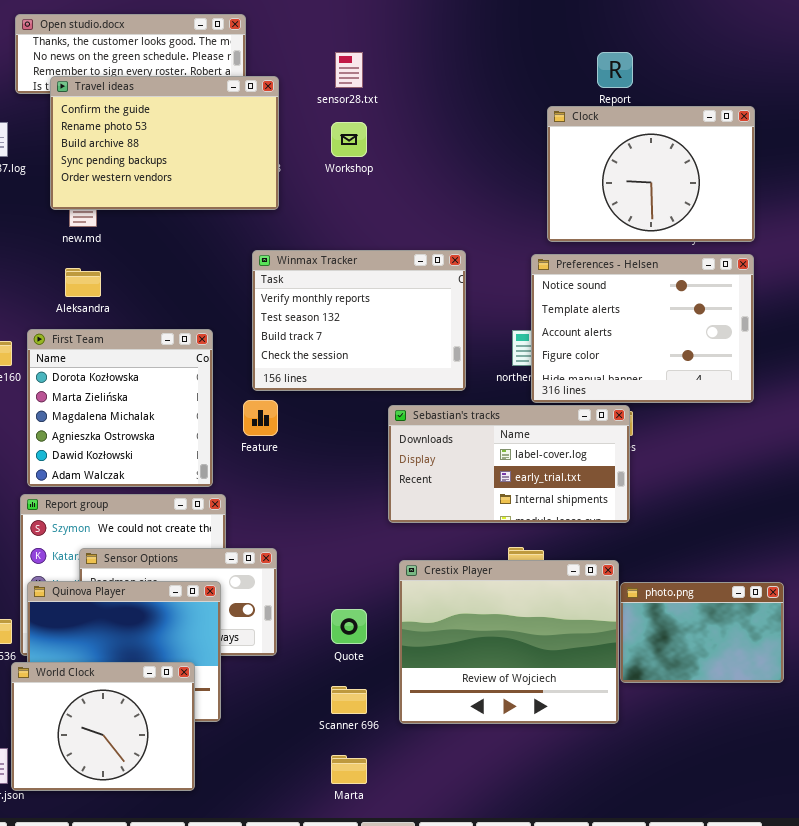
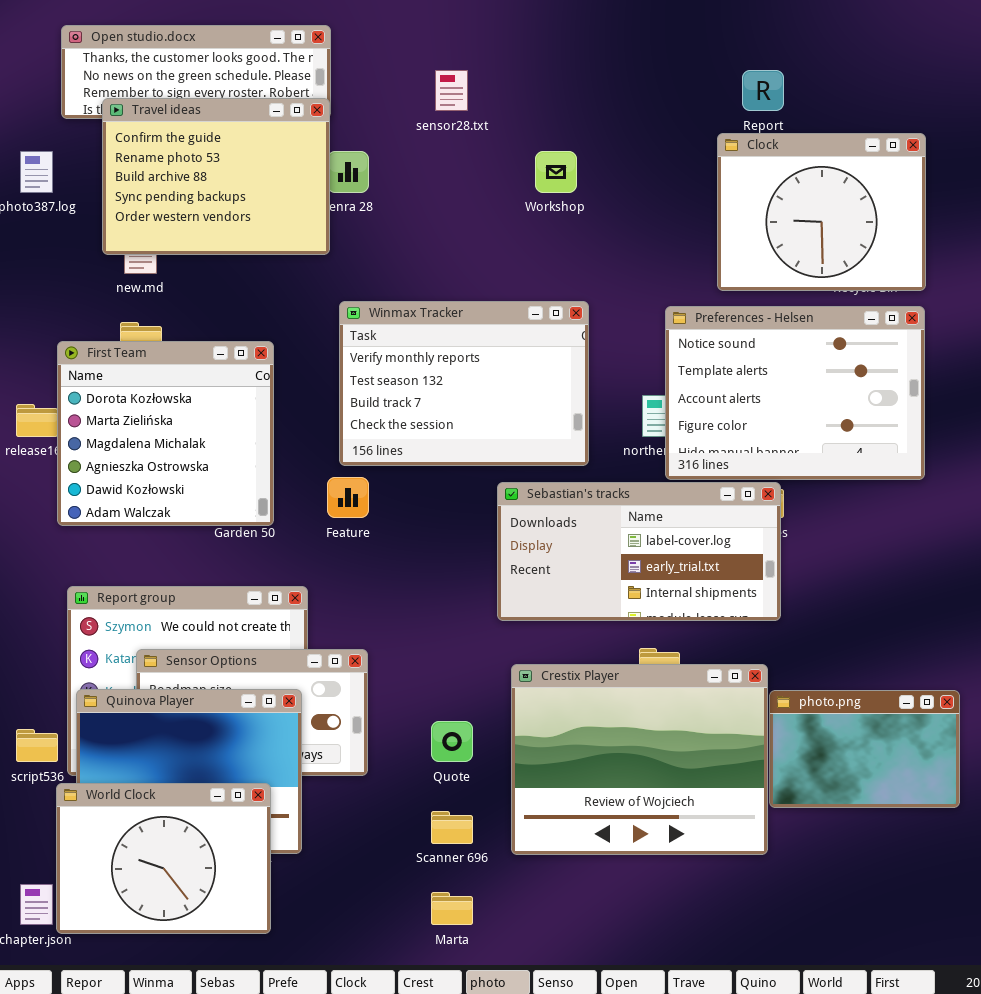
Travel ideas: [50,76,279,210] -> [102,98,330,255], resized
Clock: [547,106,755,242] -> [717,133,926,291], resized
Workshop: [331,122,367,157] -> [535,151,577,193], moved
First Team: [27,329,213,487] -> [57,341,274,526], moved

